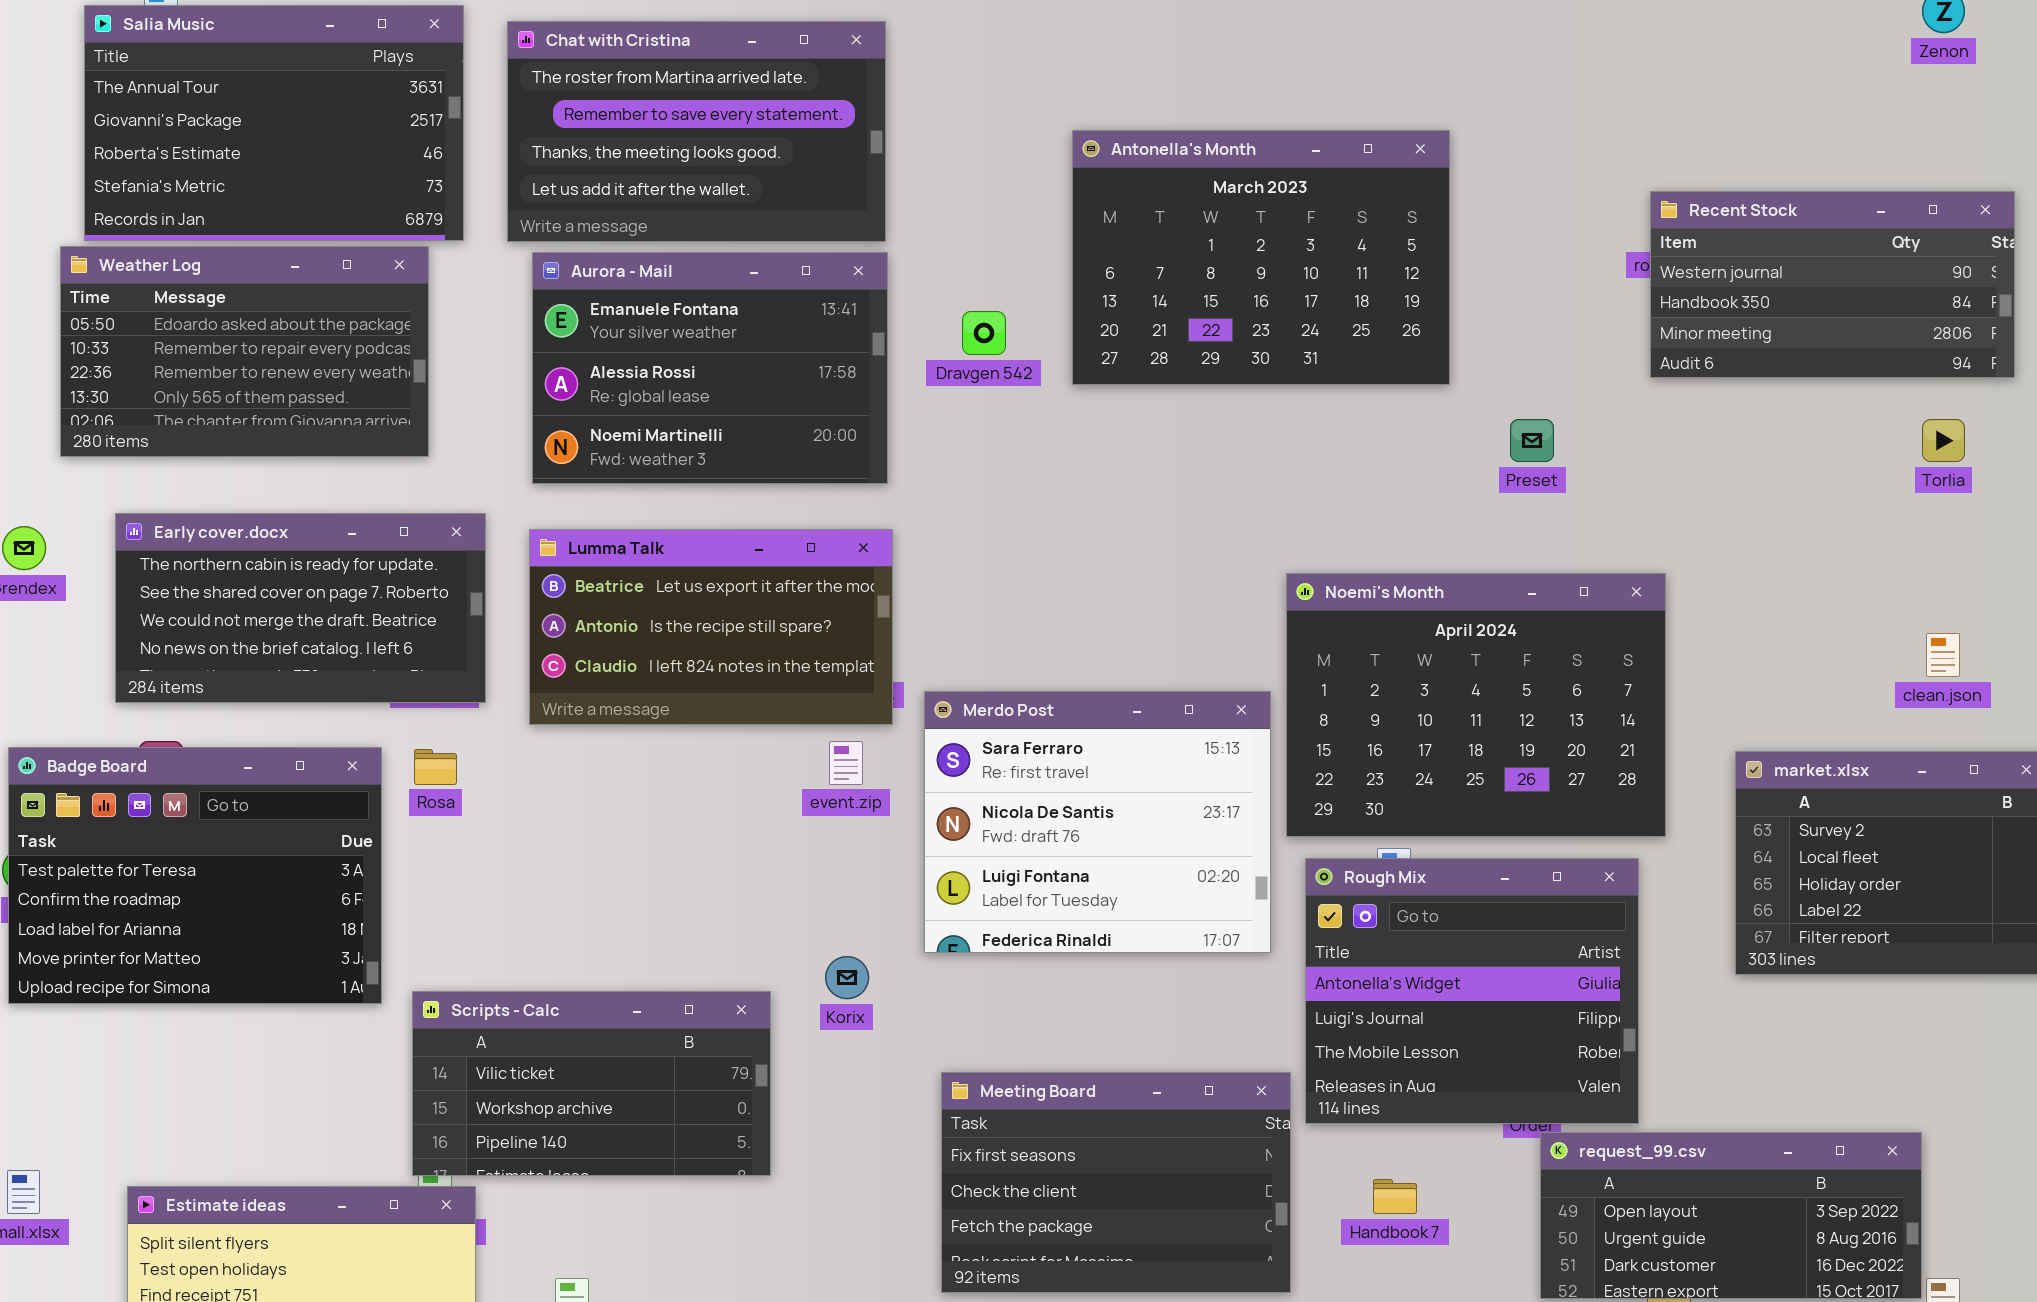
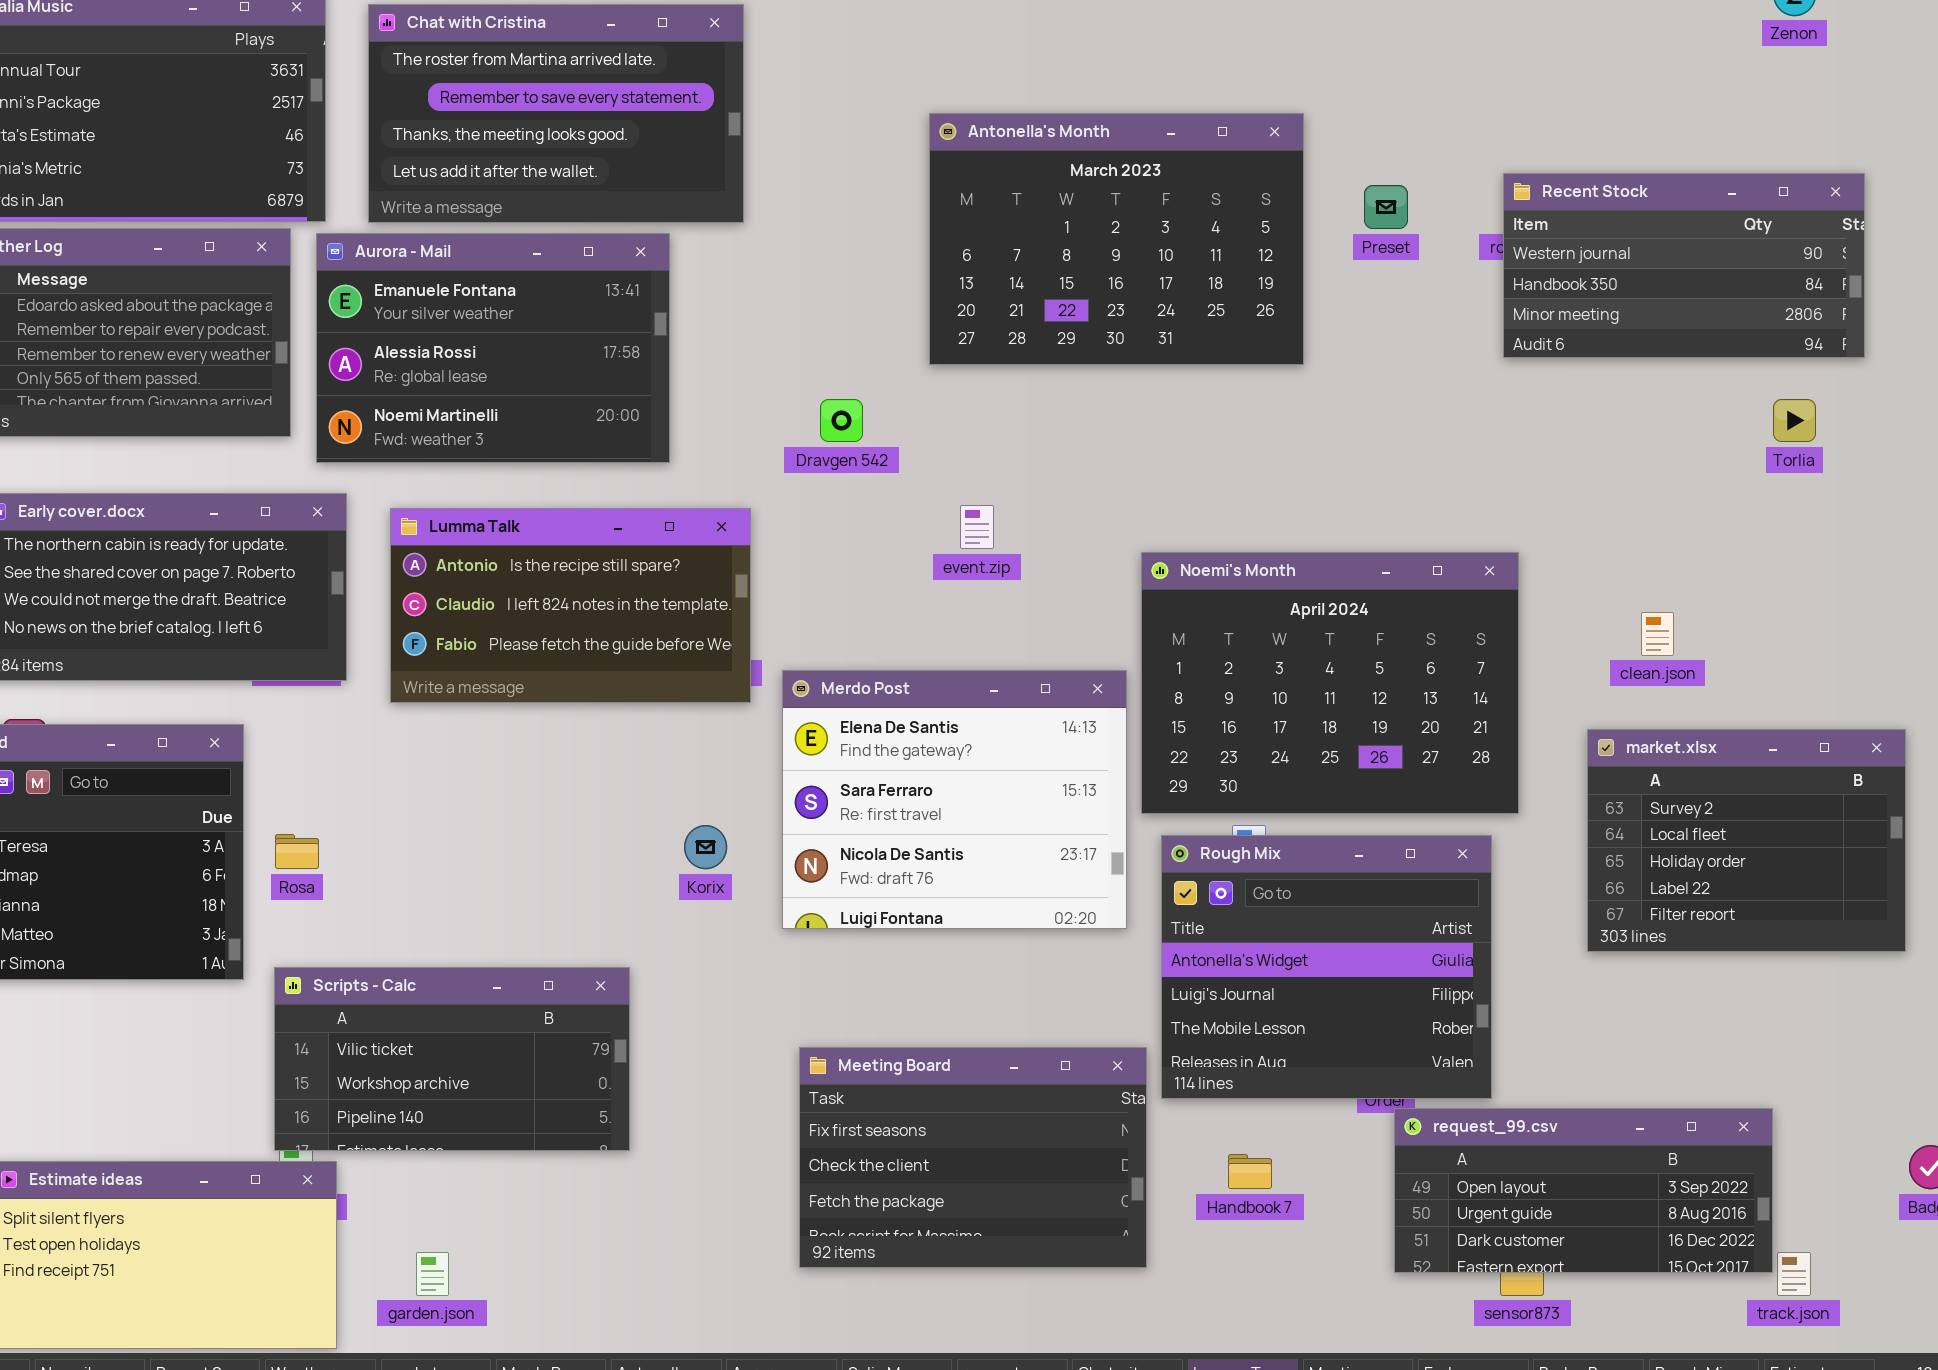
Aurora - Mail: [532,252,888,484] -> [316,233,670,463], moved
Dravgen 542: [962,311,1006,355] -> [820,399,863,442], moved
Preset: [1510,419,1554,462] -> [1364,185,1408,229], moved
Lumma Talk: [529,529,893,725] -> [390,508,751,703], scrolled down 1 row
clean.json: [1926,633,1960,677] -> [1641,612,1674,656], moved
Merdo Post: [924,691,1271,953] -> [782,670,1127,929], scrolled up 1 row
event.zip: [829,741,863,785] -> [960,505,994,549], moved
Rosa: [414,749,457,785] -> [275,834,319,869], moved
Korix: [825,956,869,999] -> [684,825,727,869], moved

